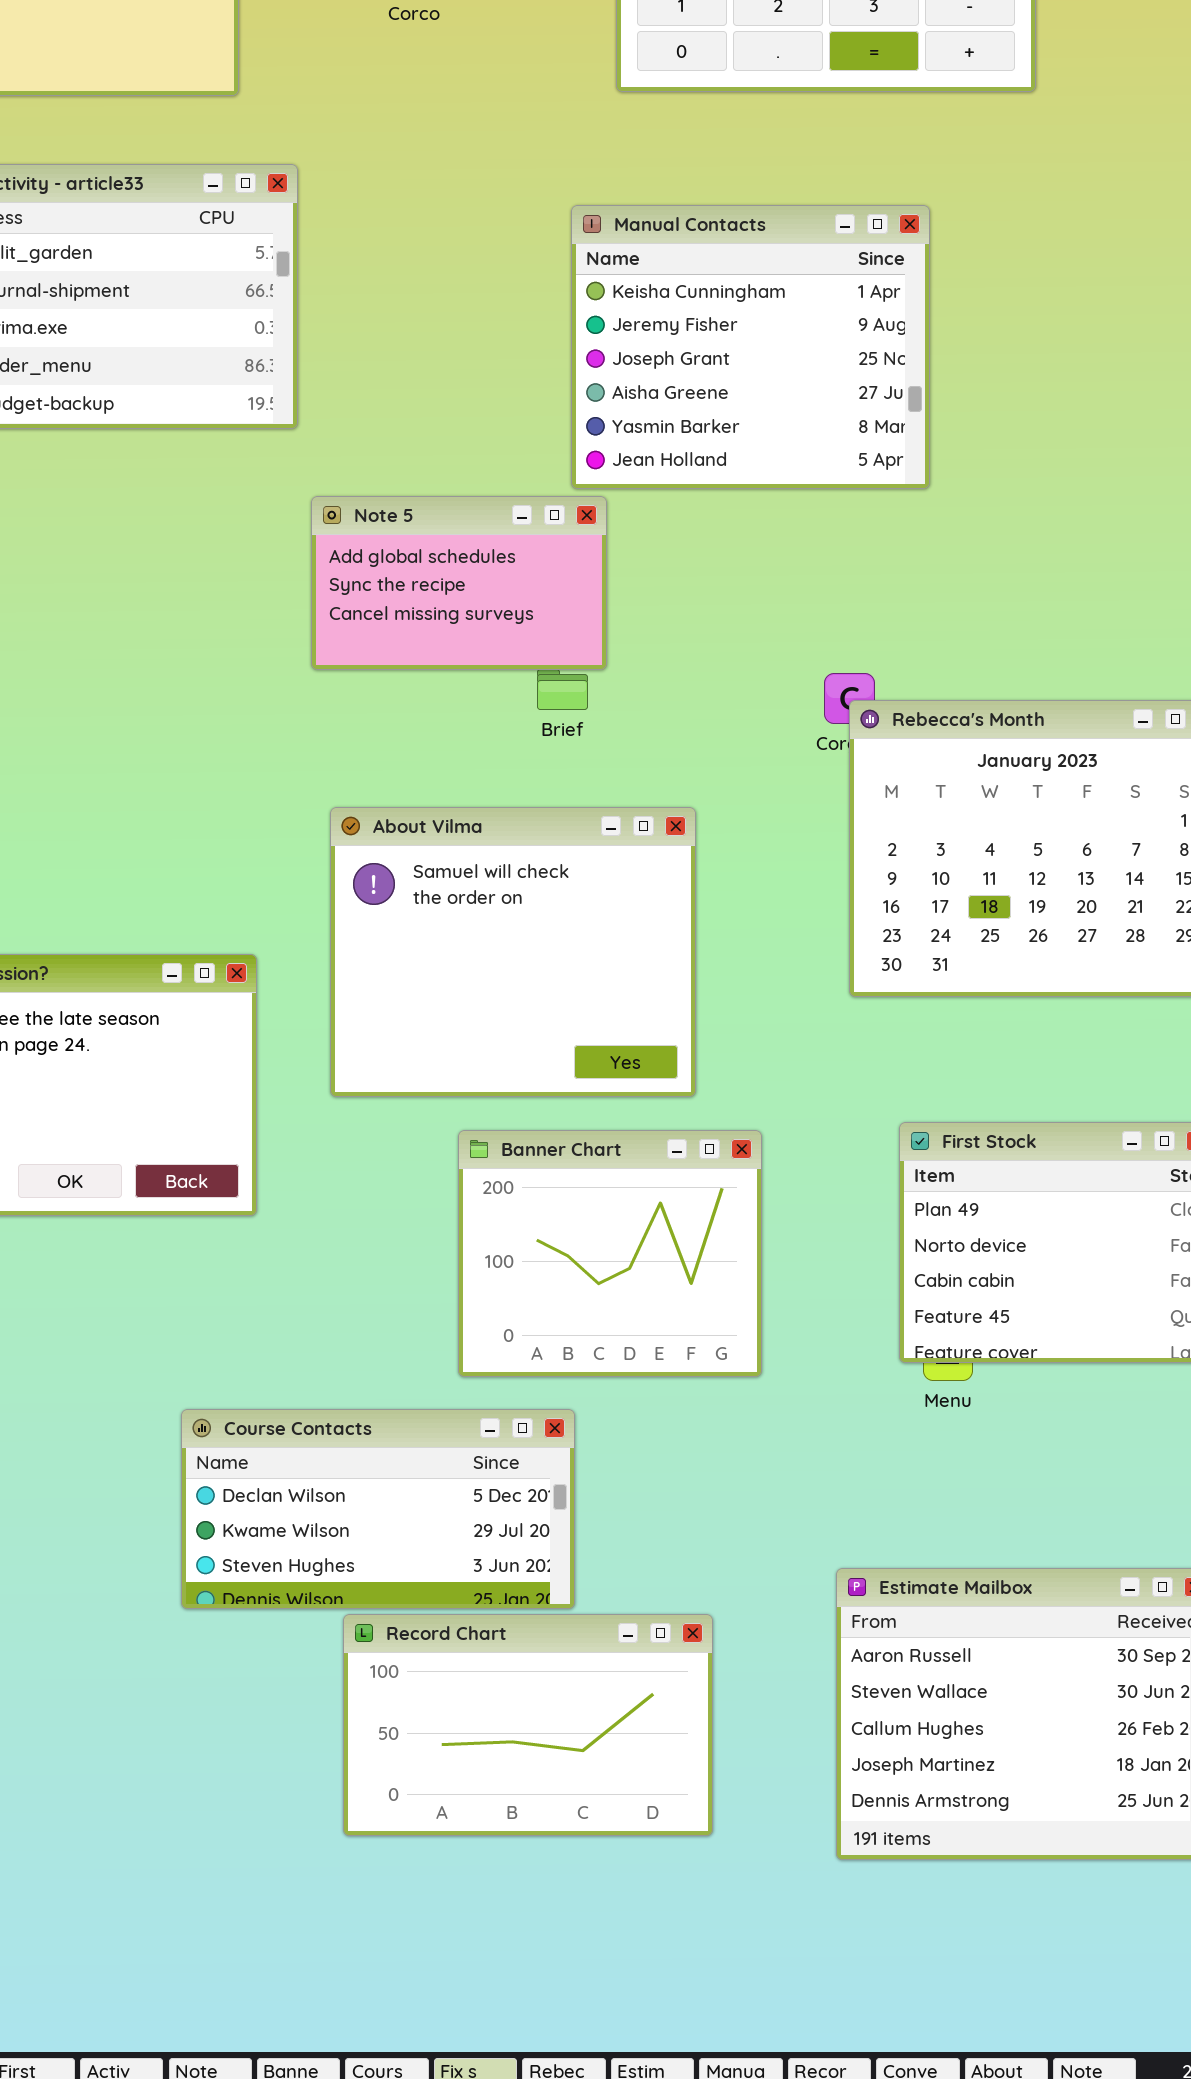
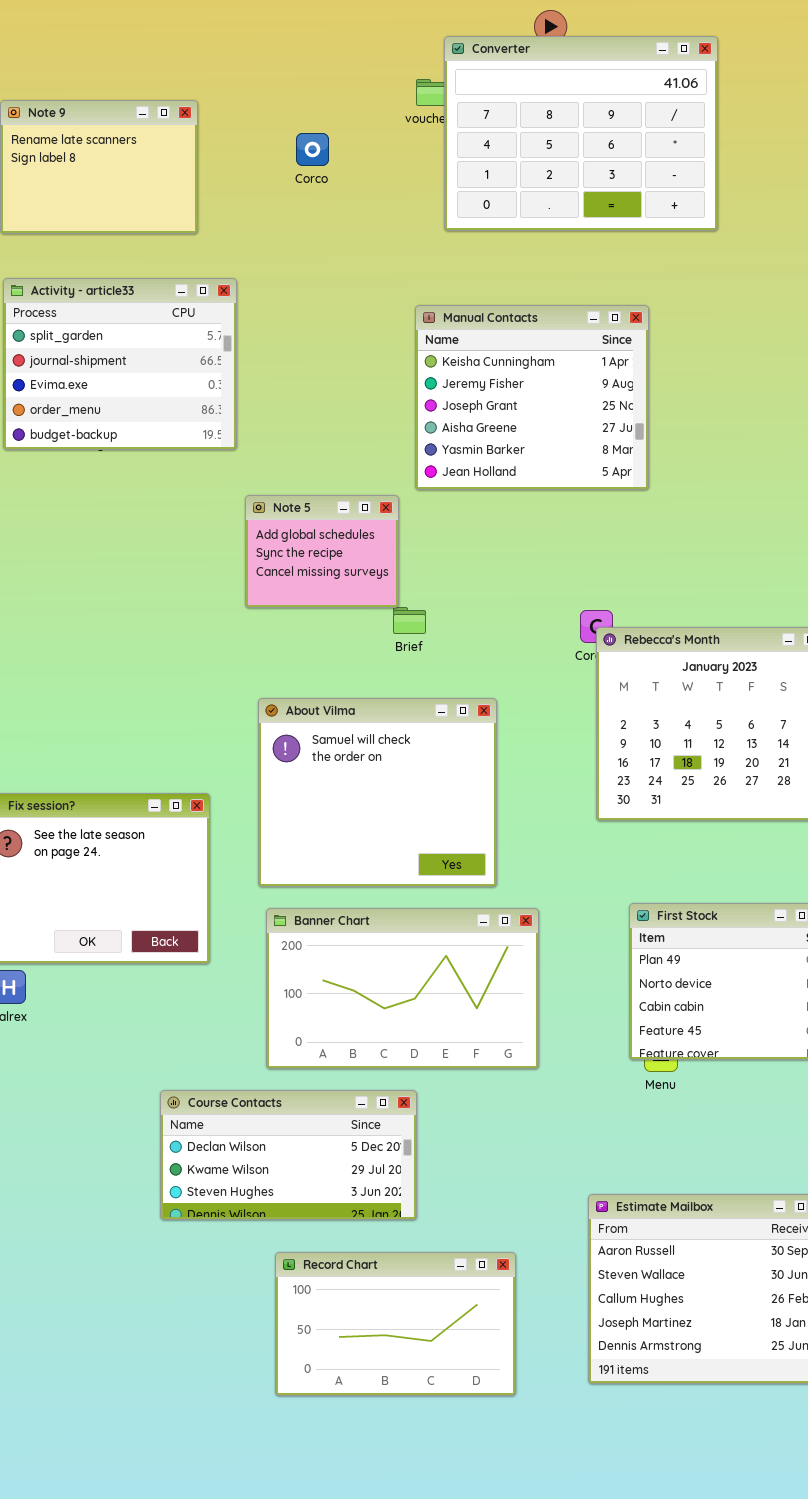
Note 5: [311,496,607,670] -> [245,495,399,608], resized
Banner Chart: [458,1130,762,1377] -> [266,908,539,1069], resized
Record Chart: [343,1614,713,1836] -> [275,1252,516,1396], moved

